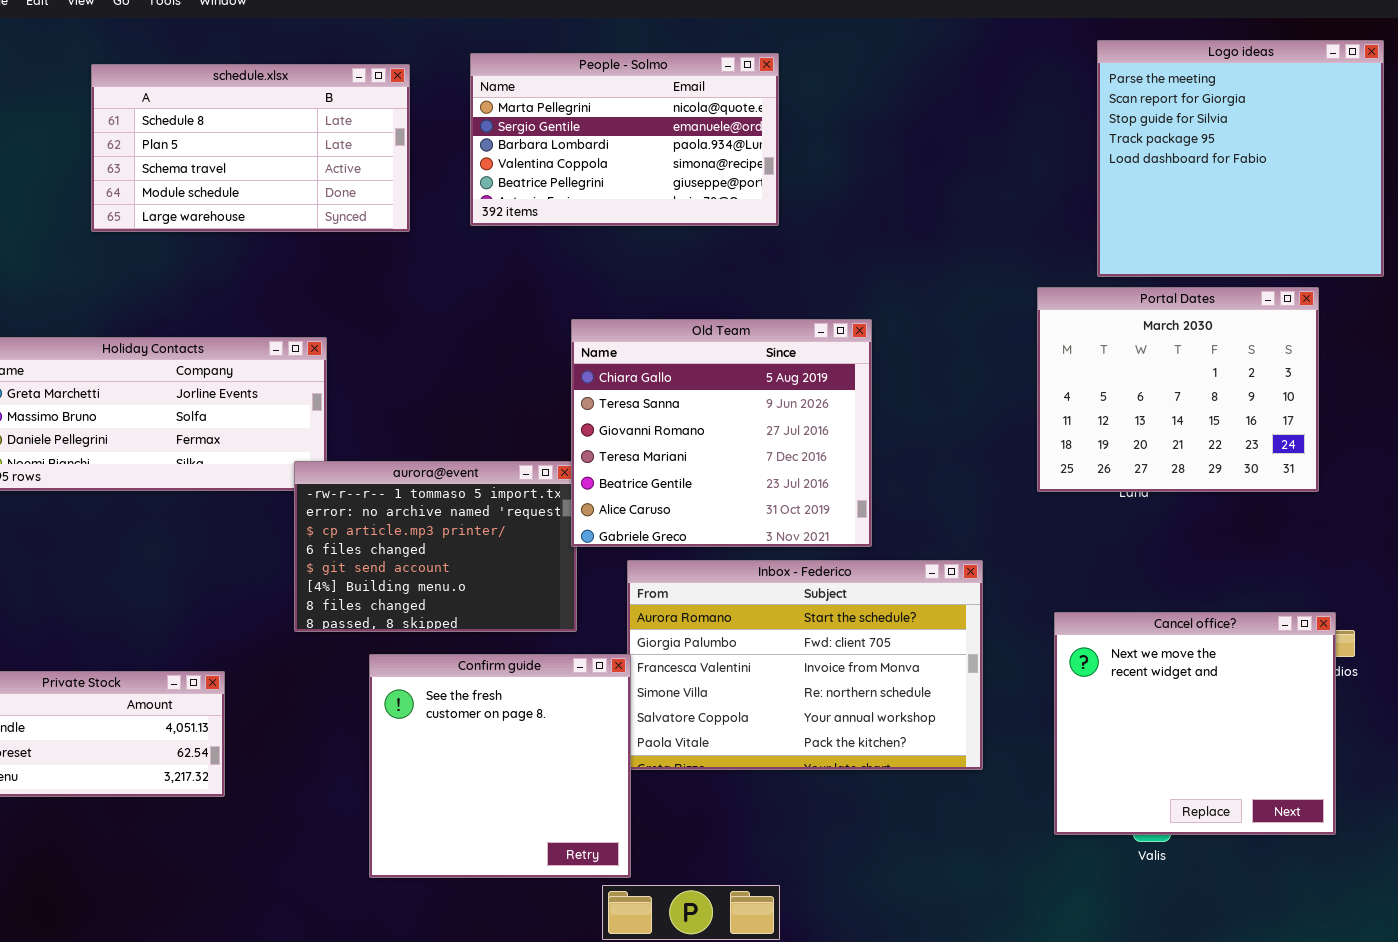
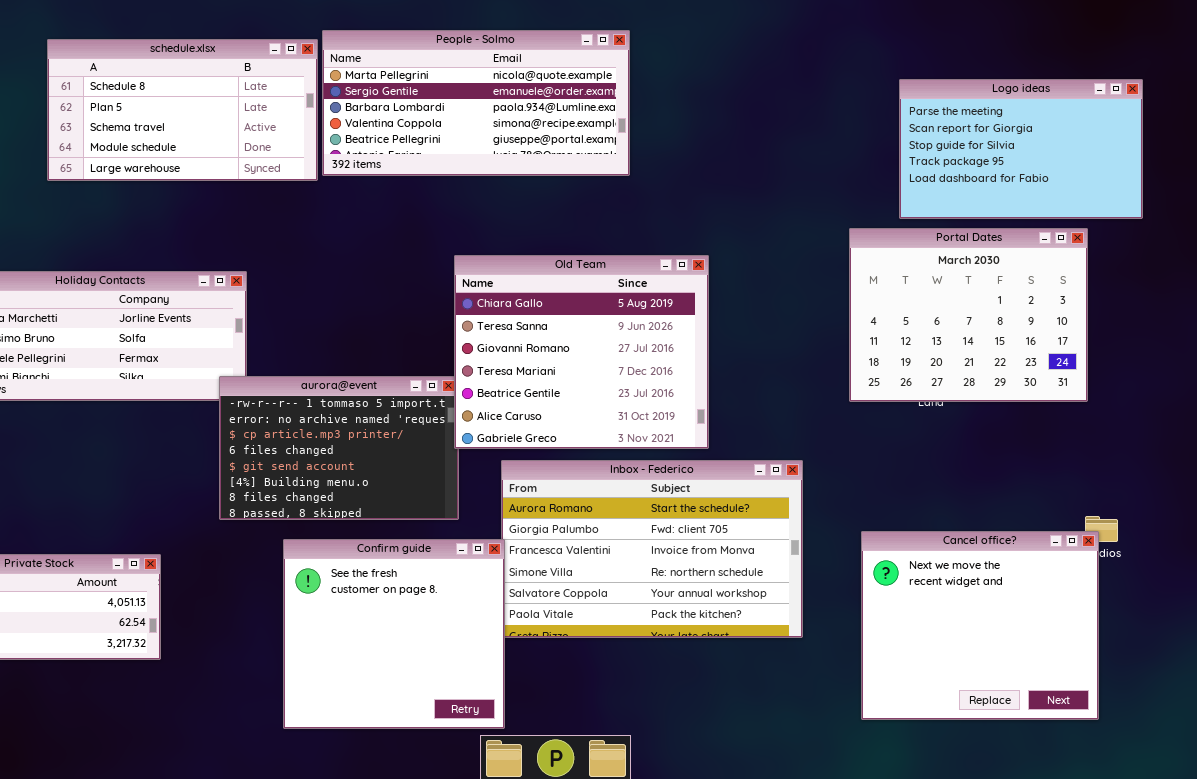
Logo ideas: [1097,40,1384,277] -> [899,79,1143,219], resized
People - Solmo: [470,53,779,226] -> [322,30,630,176], resized
Cancel office?: [1054,612,1336,835] -> [861,531,1099,720], moved

